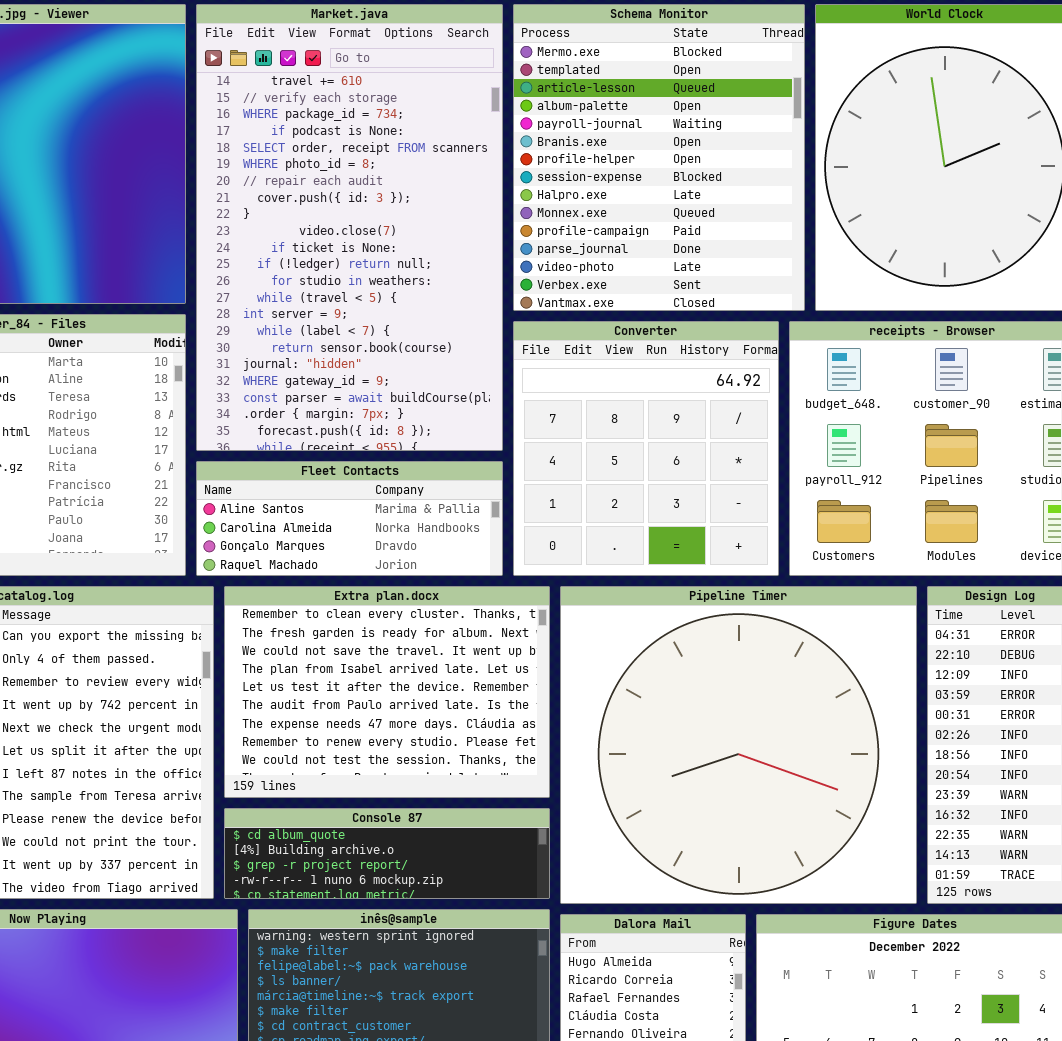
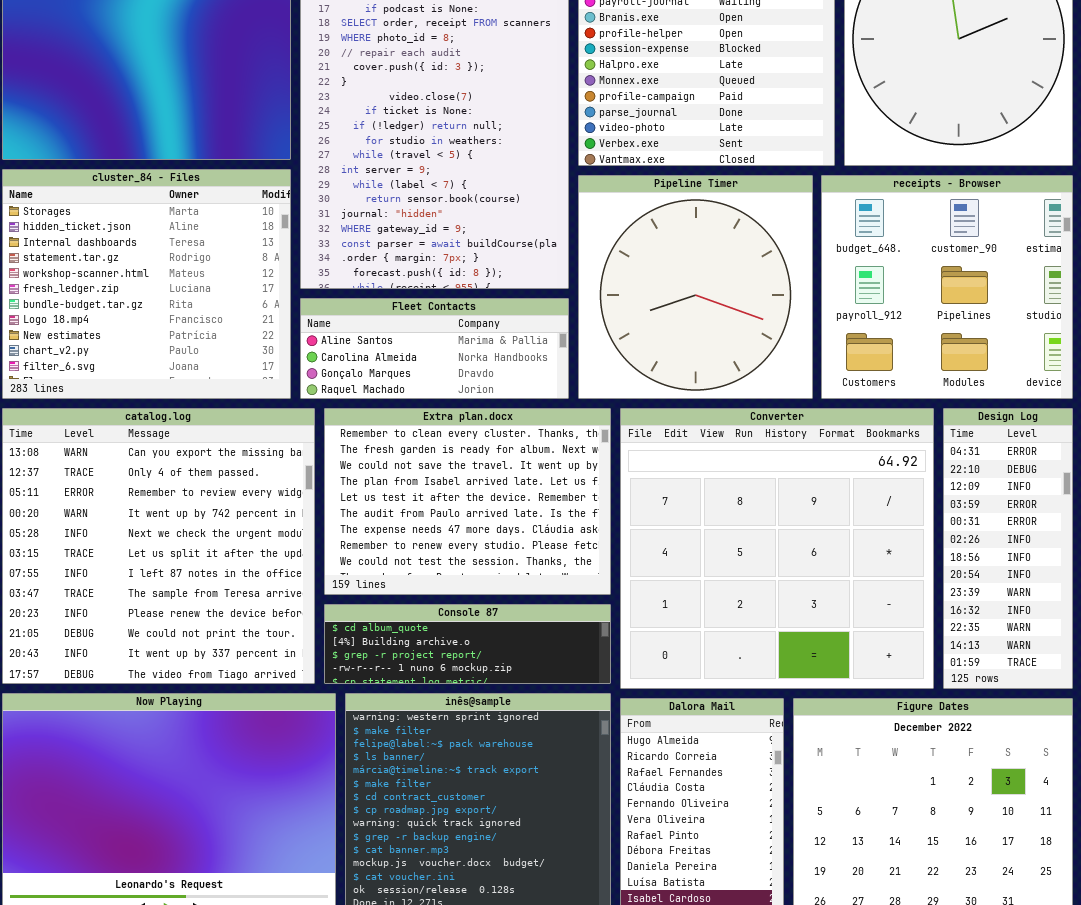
Converter: [513,321,779,576] -> [620,408,934,689], moved, resized
Pipeline Timer: [560,586,917,904] -> [578,175,813,399], moved, resized

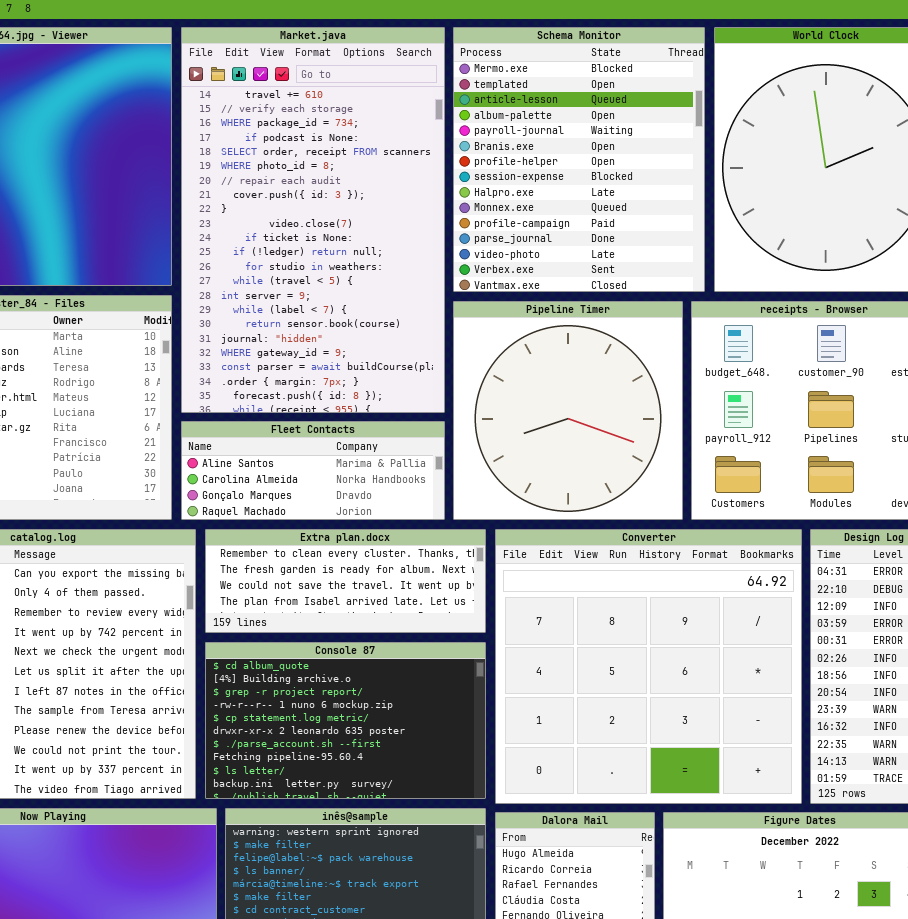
Extra plan.docx: [324,408,611,595] -> [205,529,486,633], resized
Console 87: [324,604,611,684] -> [205,642,486,799], resized

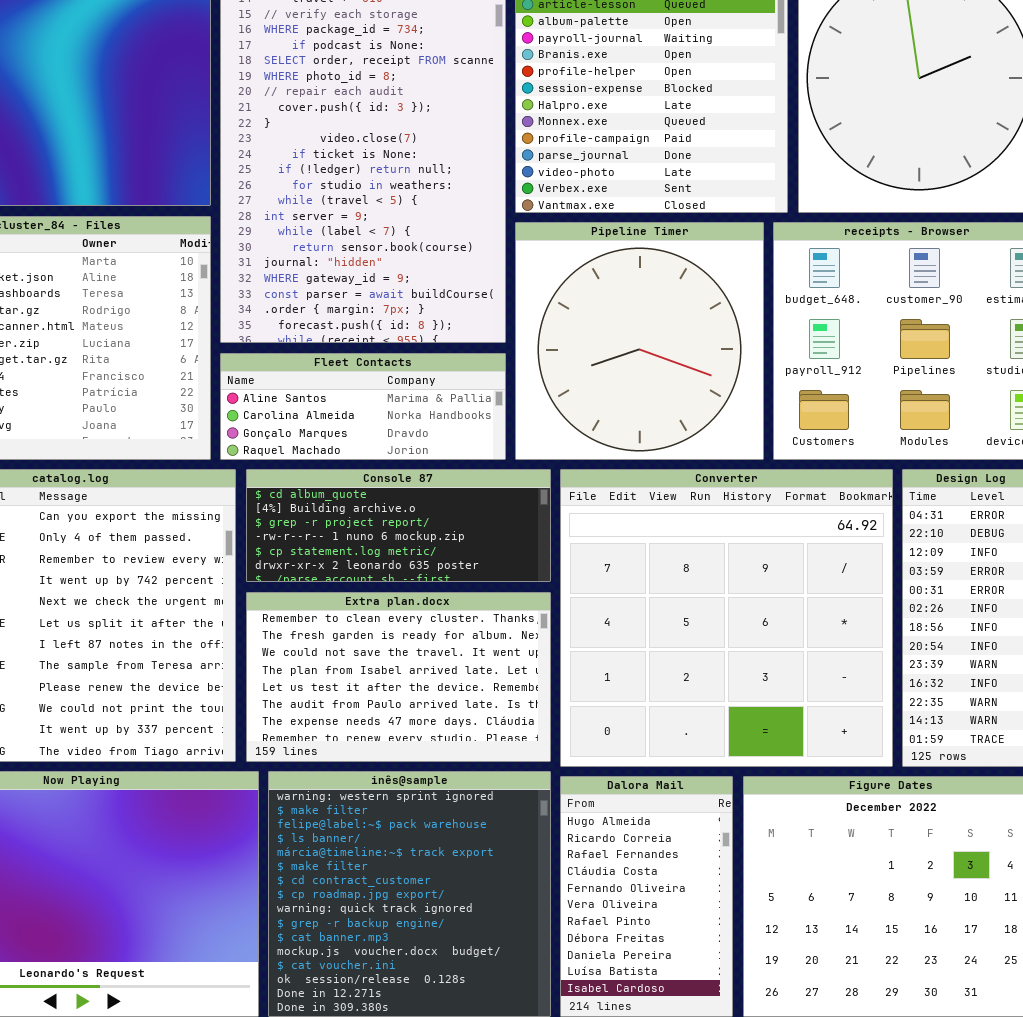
Extra plan.docx: [205,529,486,633] -> [246,592,551,762], moved, resized
Console 87: [205,642,486,799] -> [246,469,551,582], moved, resized

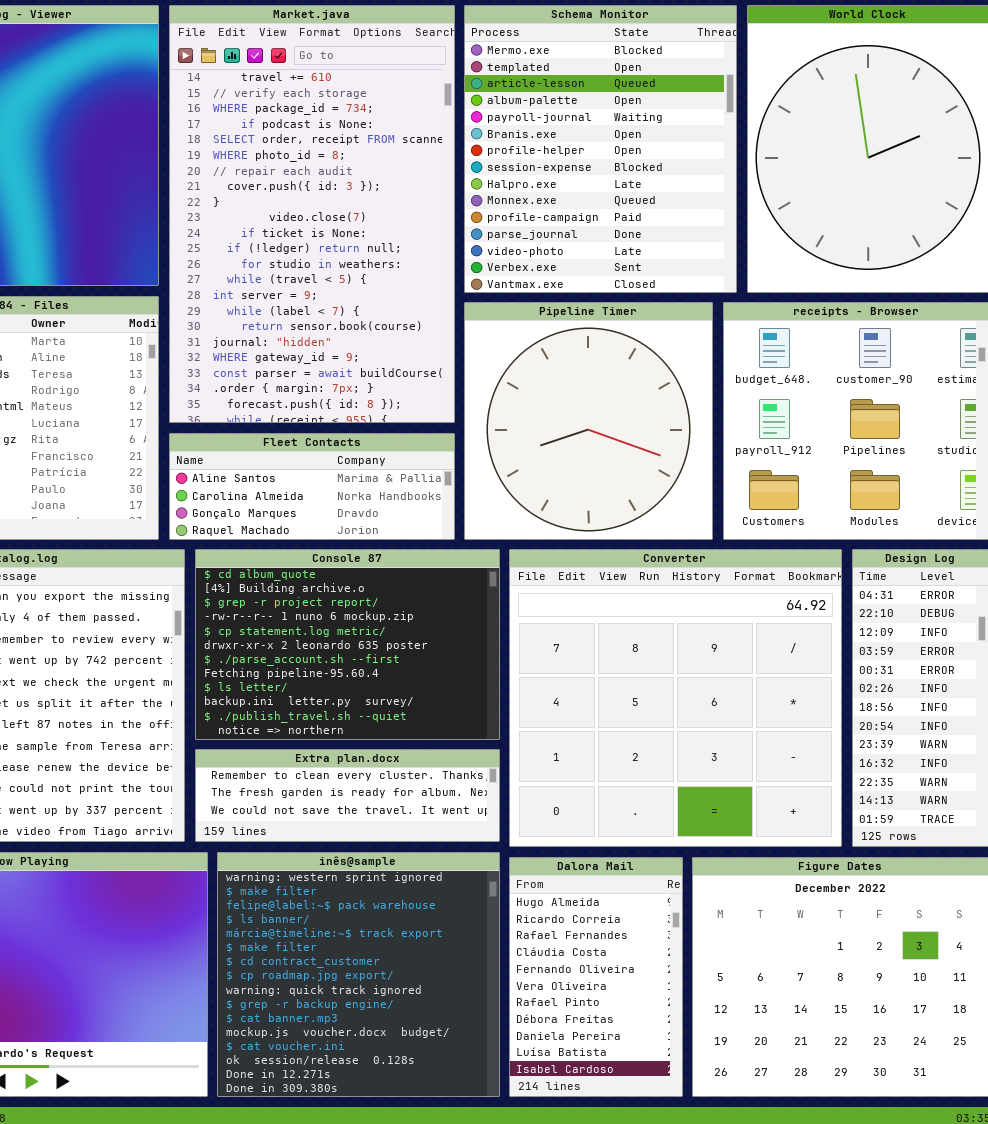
Console 87: [246,469,551,582] -> [195,549,500,740], resized
Extra plan.docx: [246,592,551,762] -> [195,749,500,842], resized

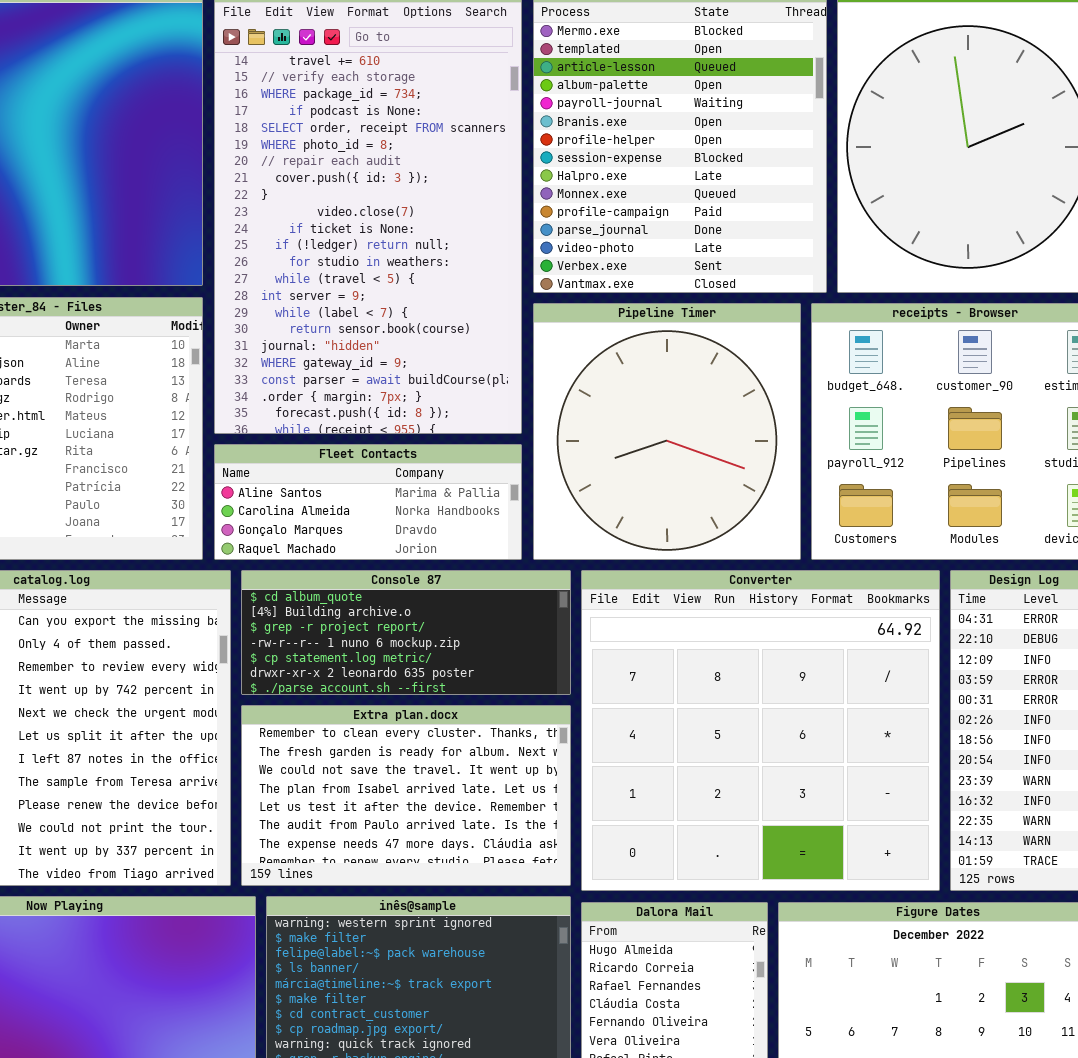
Console 87: [195,549,500,740] -> [241,570,571,695], resized
Extra plan.docx: [195,749,500,842] -> [241,705,571,886], resized

